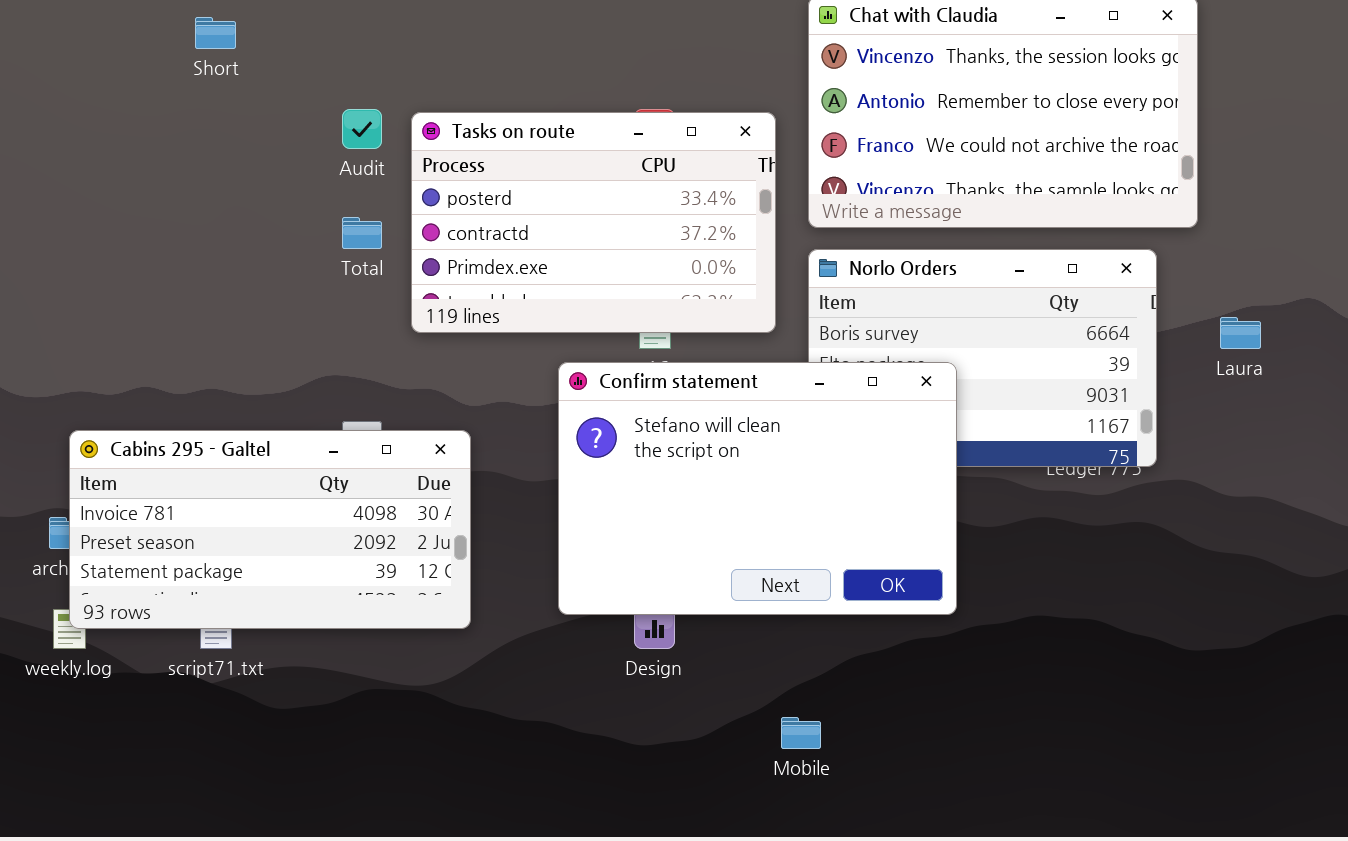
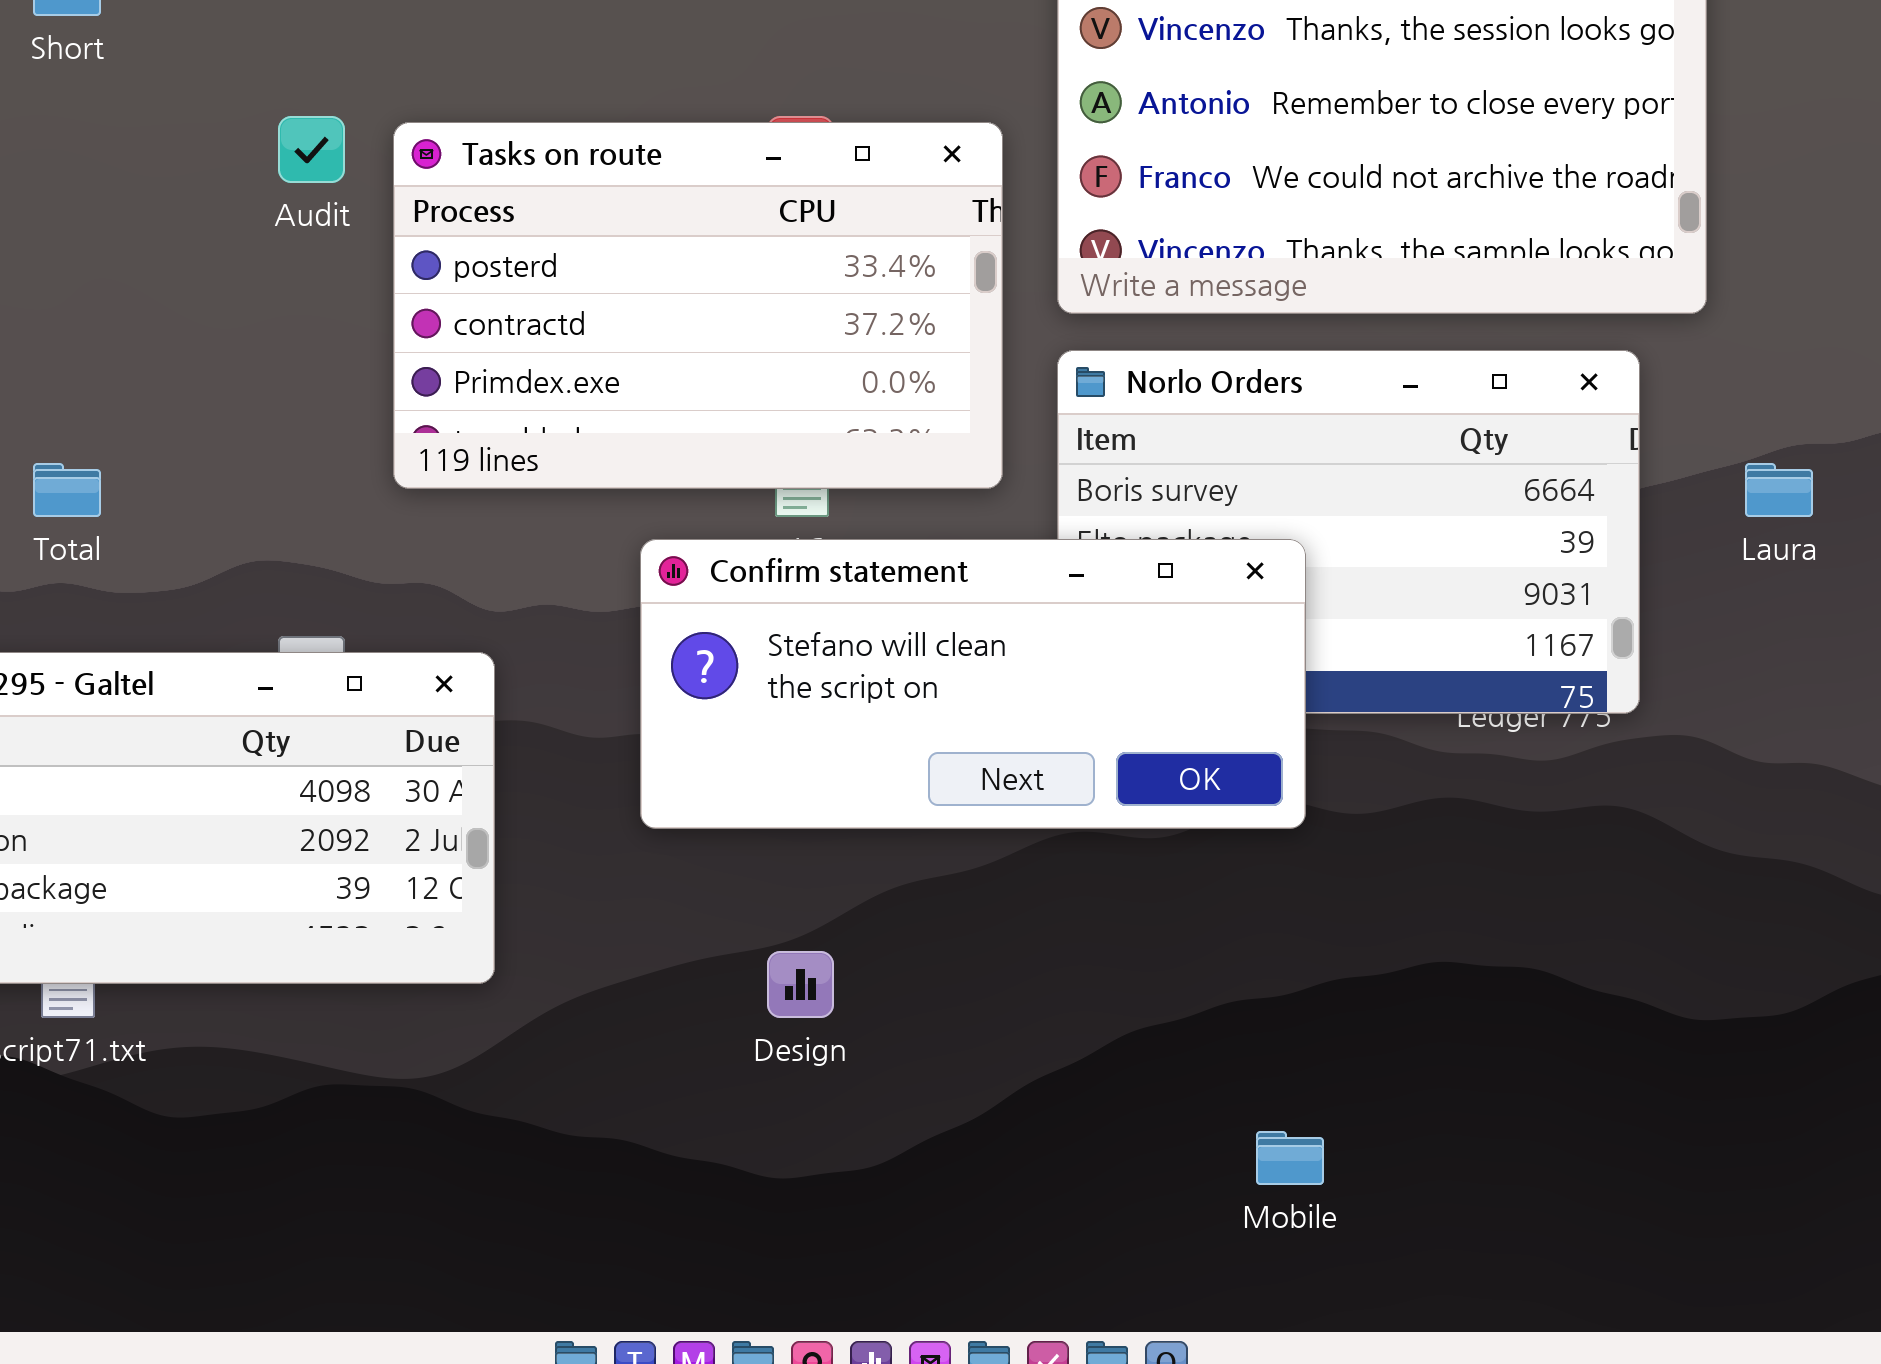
Total: [342,217,382,249] -> [33,463,101,517], moved
Confirm statement: [558,362,957,615] -> [640,539,1306,829], resized
Mobile: [781,717,821,749] -> [1256,1131,1324,1185], moved

